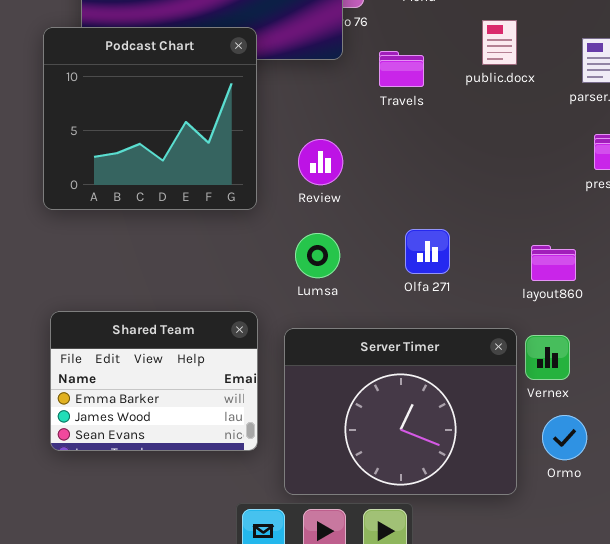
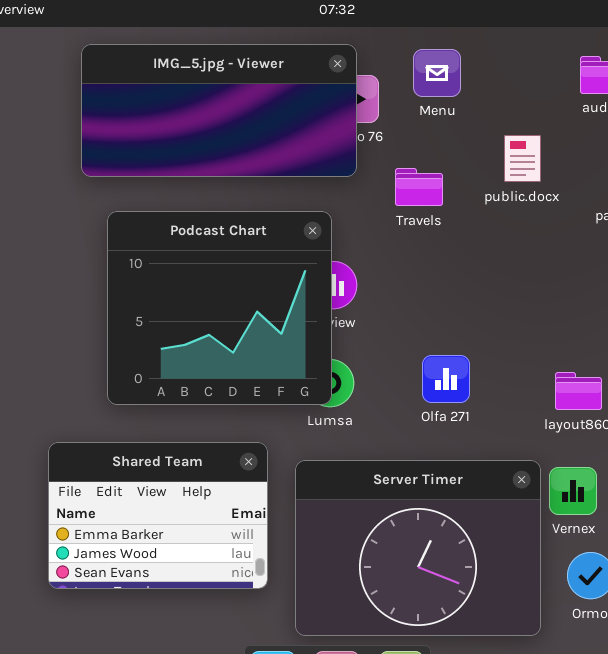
Podcast Chart: [43,27,257,210] -> [107,211,332,405], moved

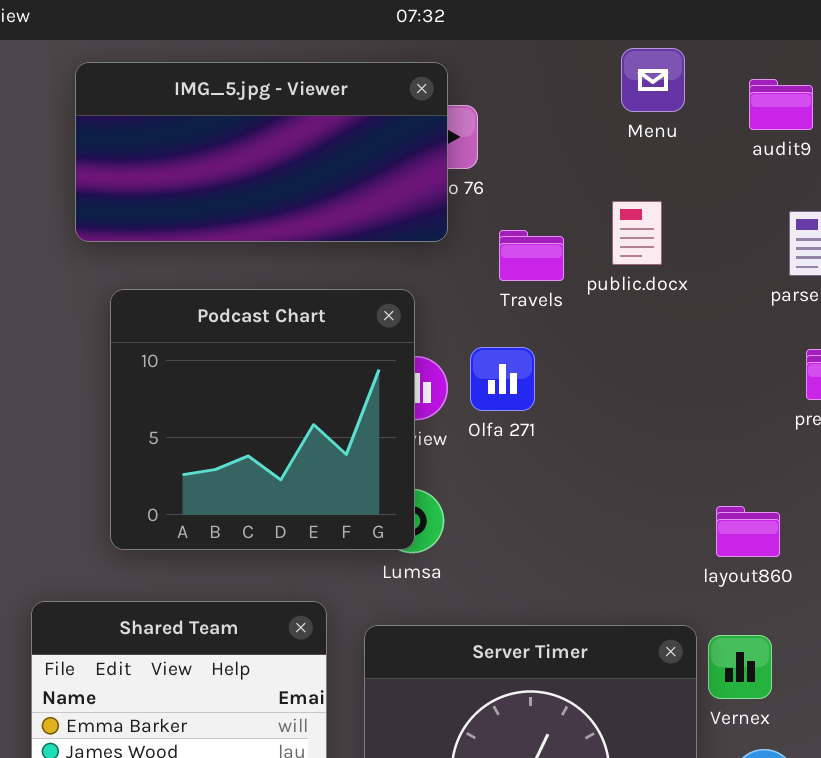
Menu: [413,49,461,97] -> [621,48,685,112], moved
public.docx: [504,135,541,182] -> [612,201,662,265], moved
Olfa 271: [422,355,470,403] -> [470,347,535,411], moved

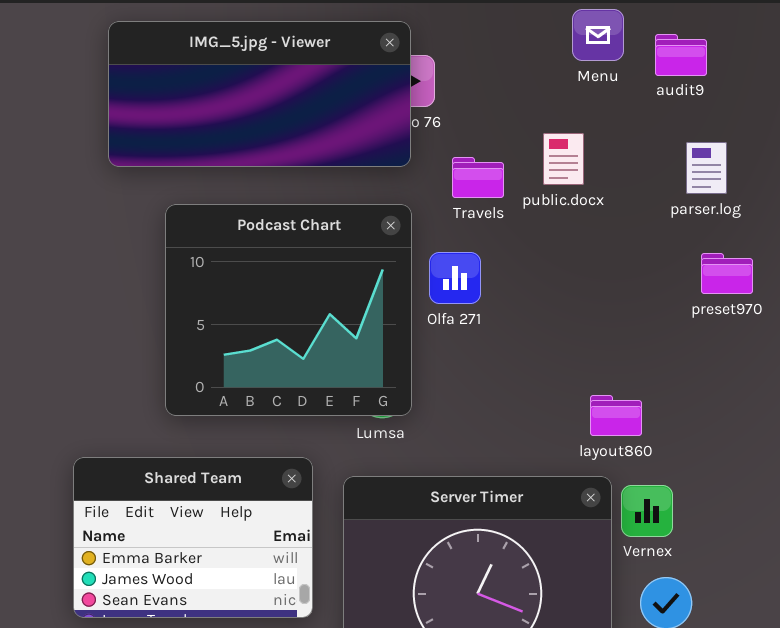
Menu: [621,48,685,112] -> [572,9,624,61], moved
Podcast Chart: [110,289,415,550] -> [165,204,412,416], moved
layout860: [716,506,780,557] -> [590,395,642,436], moved

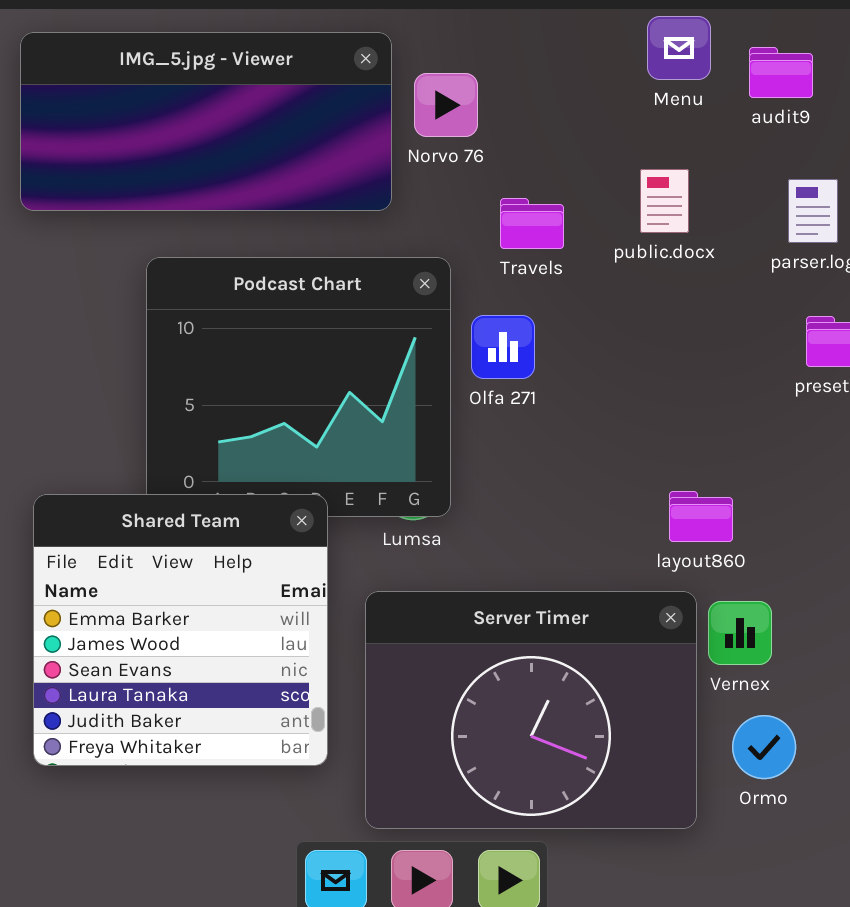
IMG_5.jpg - Viewer: [108,21,411,167] -> [20,32,392,211], moved
public.docx: [543,133,584,185] -> [640,169,689,233], moved
Shared Team: [73,457,313,618] -> [33,494,328,766], resized

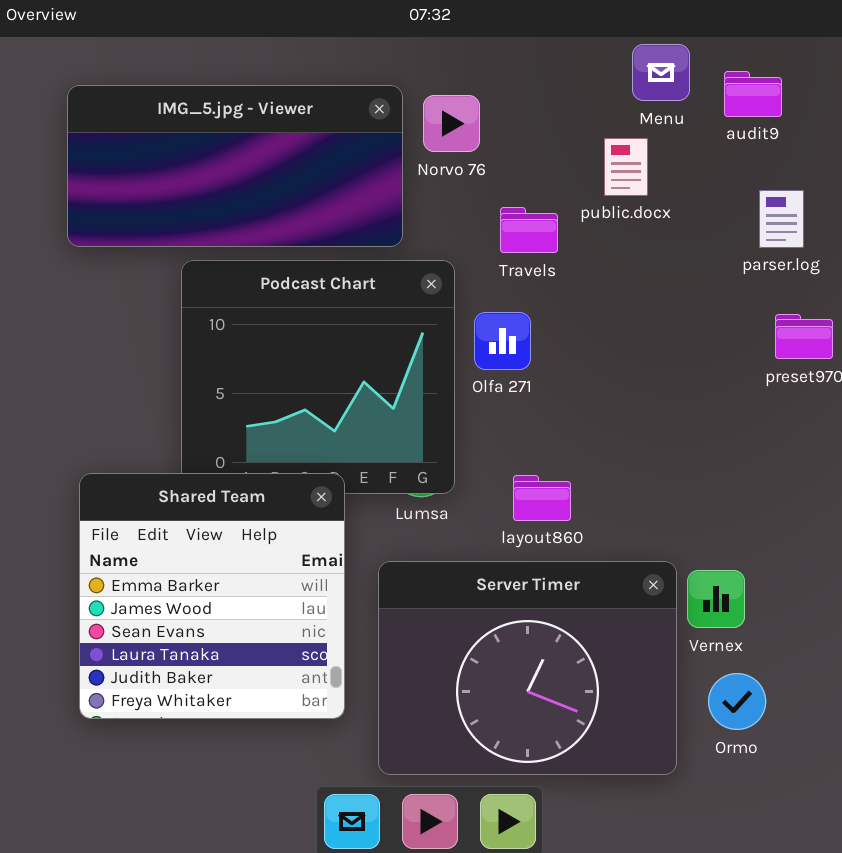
IMG_5.jpg - Viewer: [20,32,392,211] -> [67,85,403,247], moved
public.docx: [640,169,689,233] -> [604,138,648,196], moved
layout860: [669,491,733,542] -> [513,475,571,521], moved

